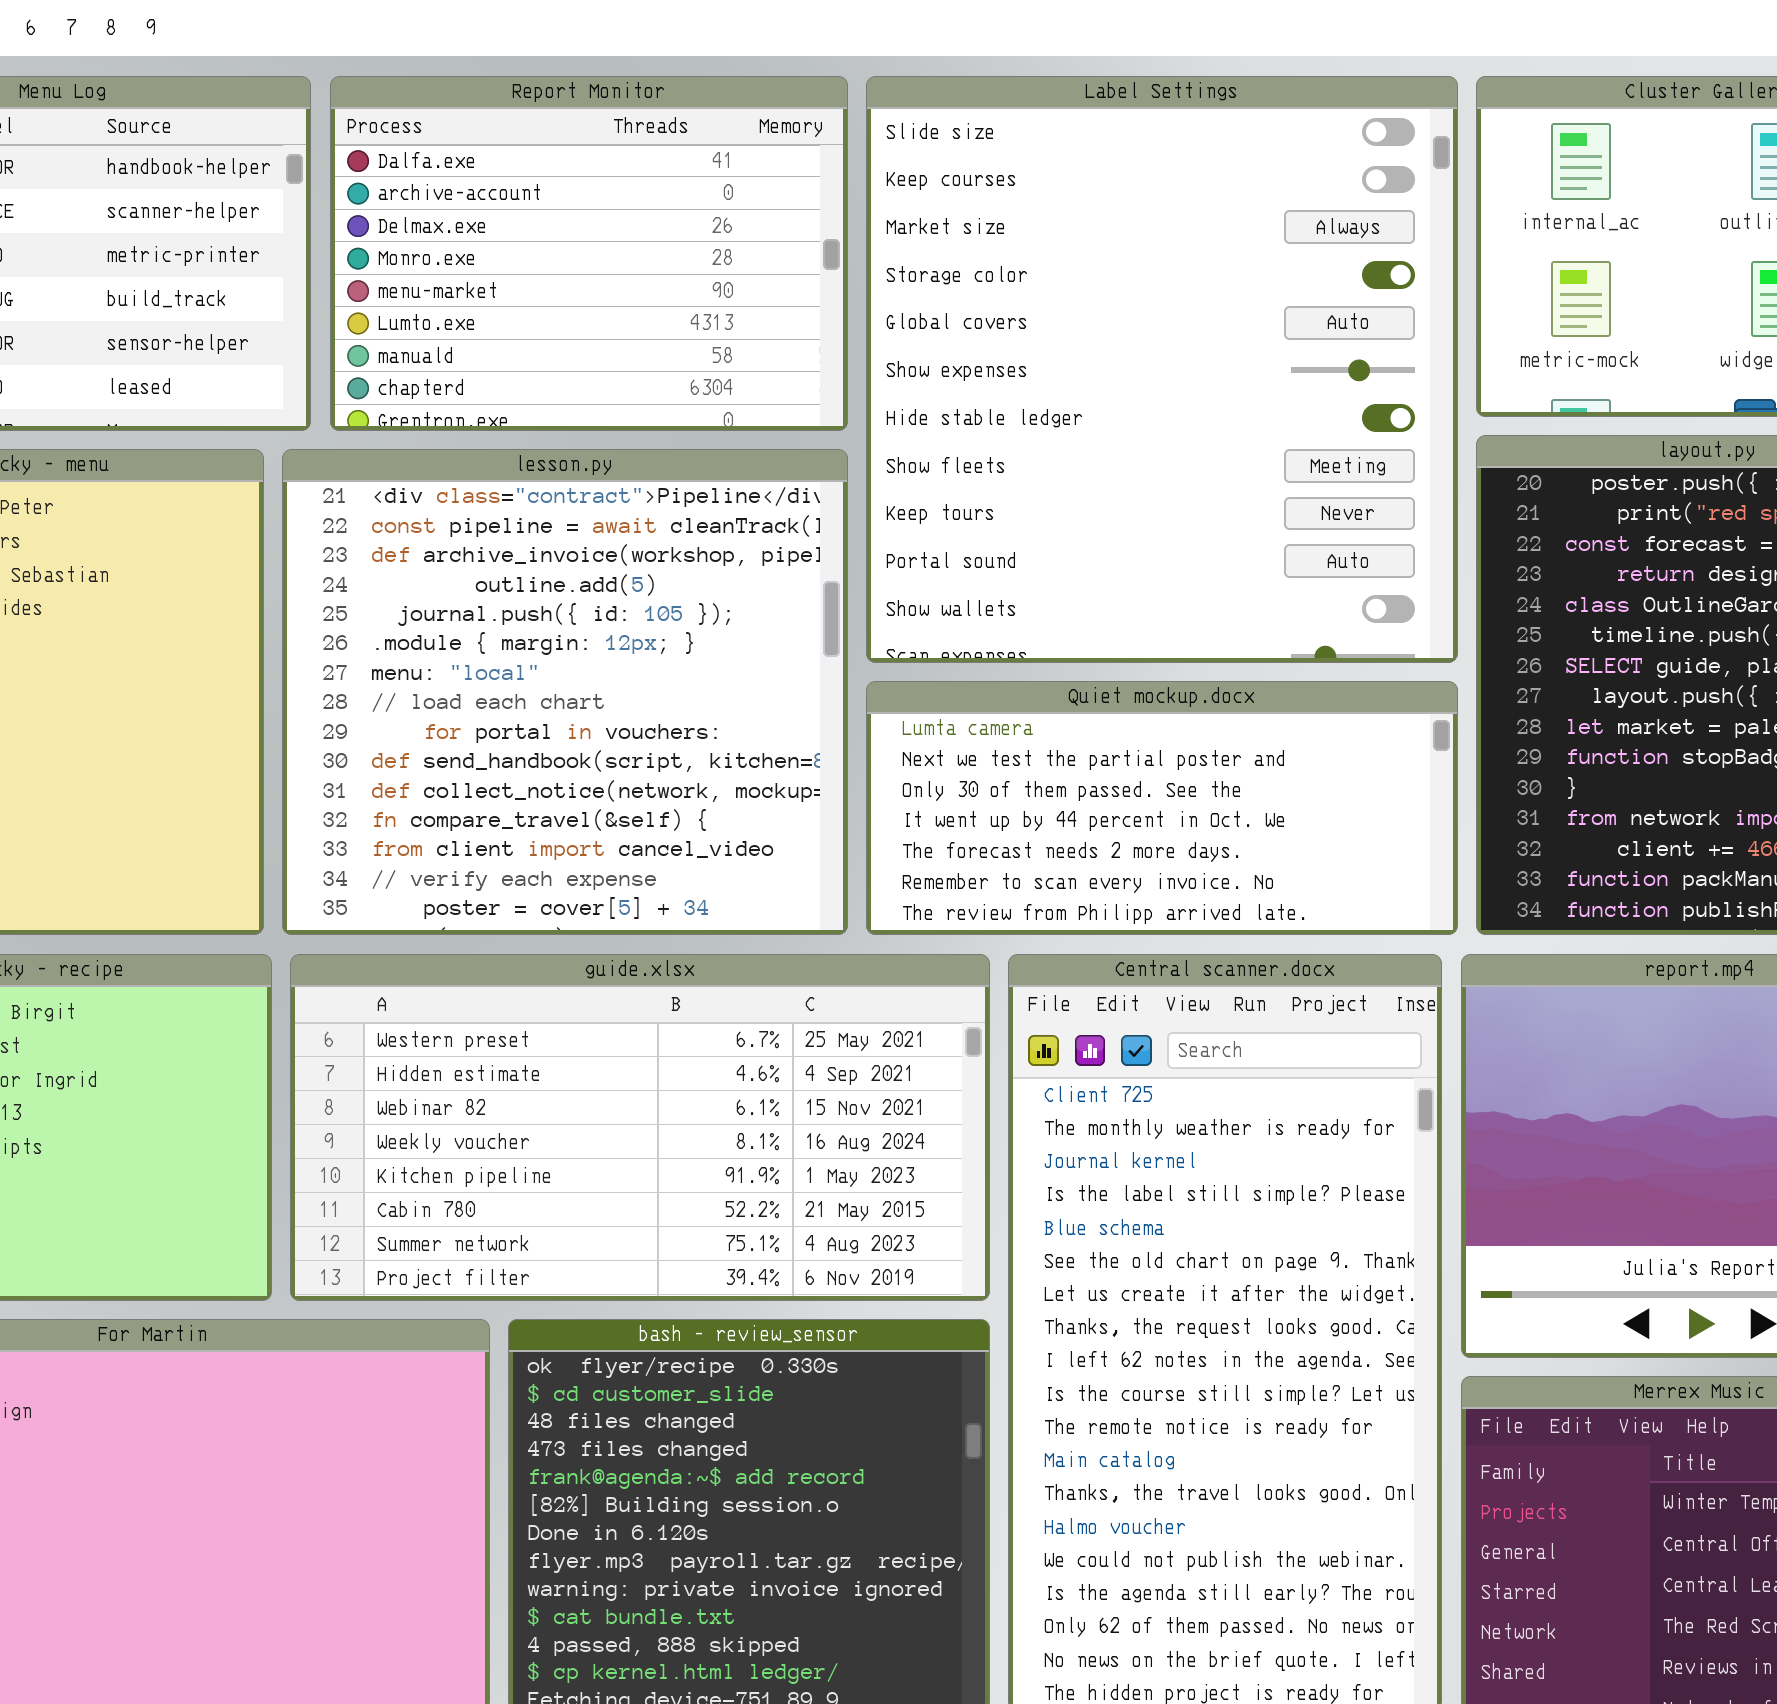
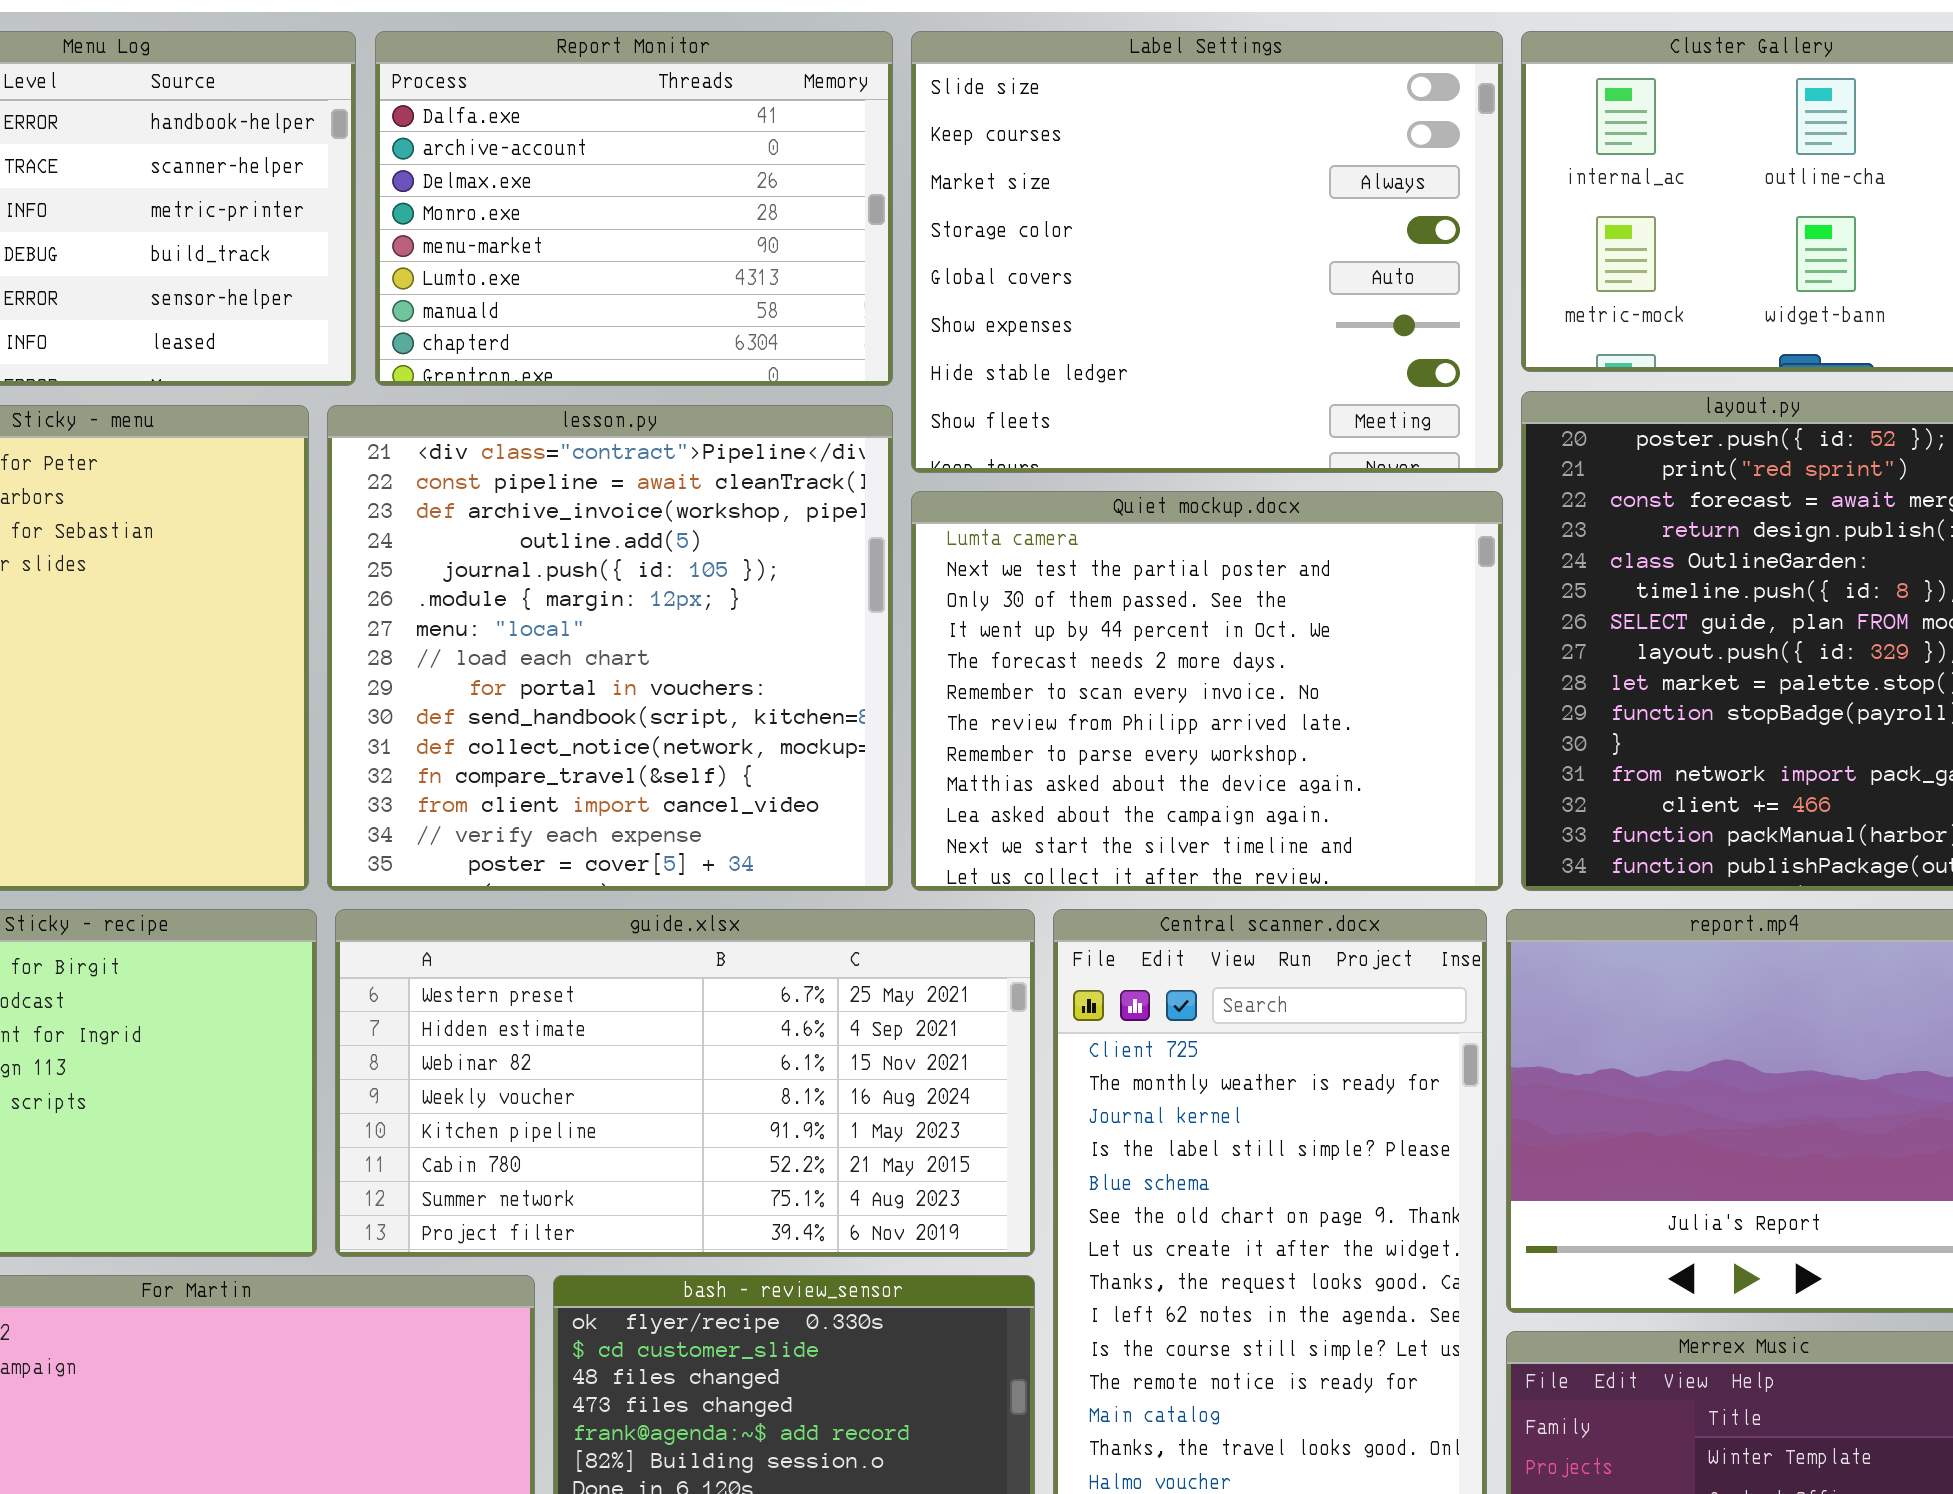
Label Settings: [866,76,1458,663] -> [911,31,1503,473], resized
Quiet mockup.docx: [866,681,1458,935] -> [911,491,1503,891], resized

